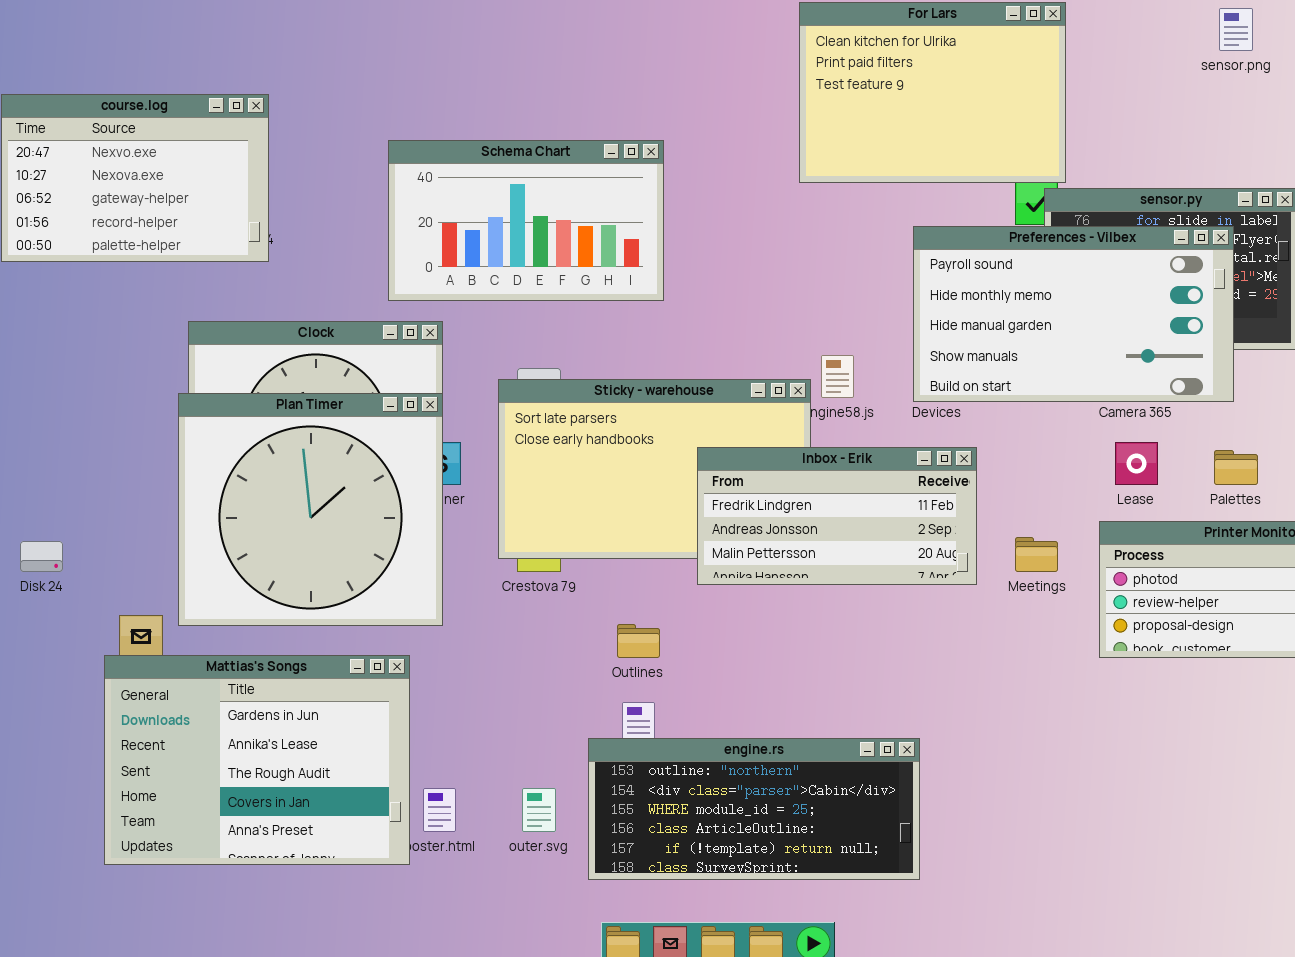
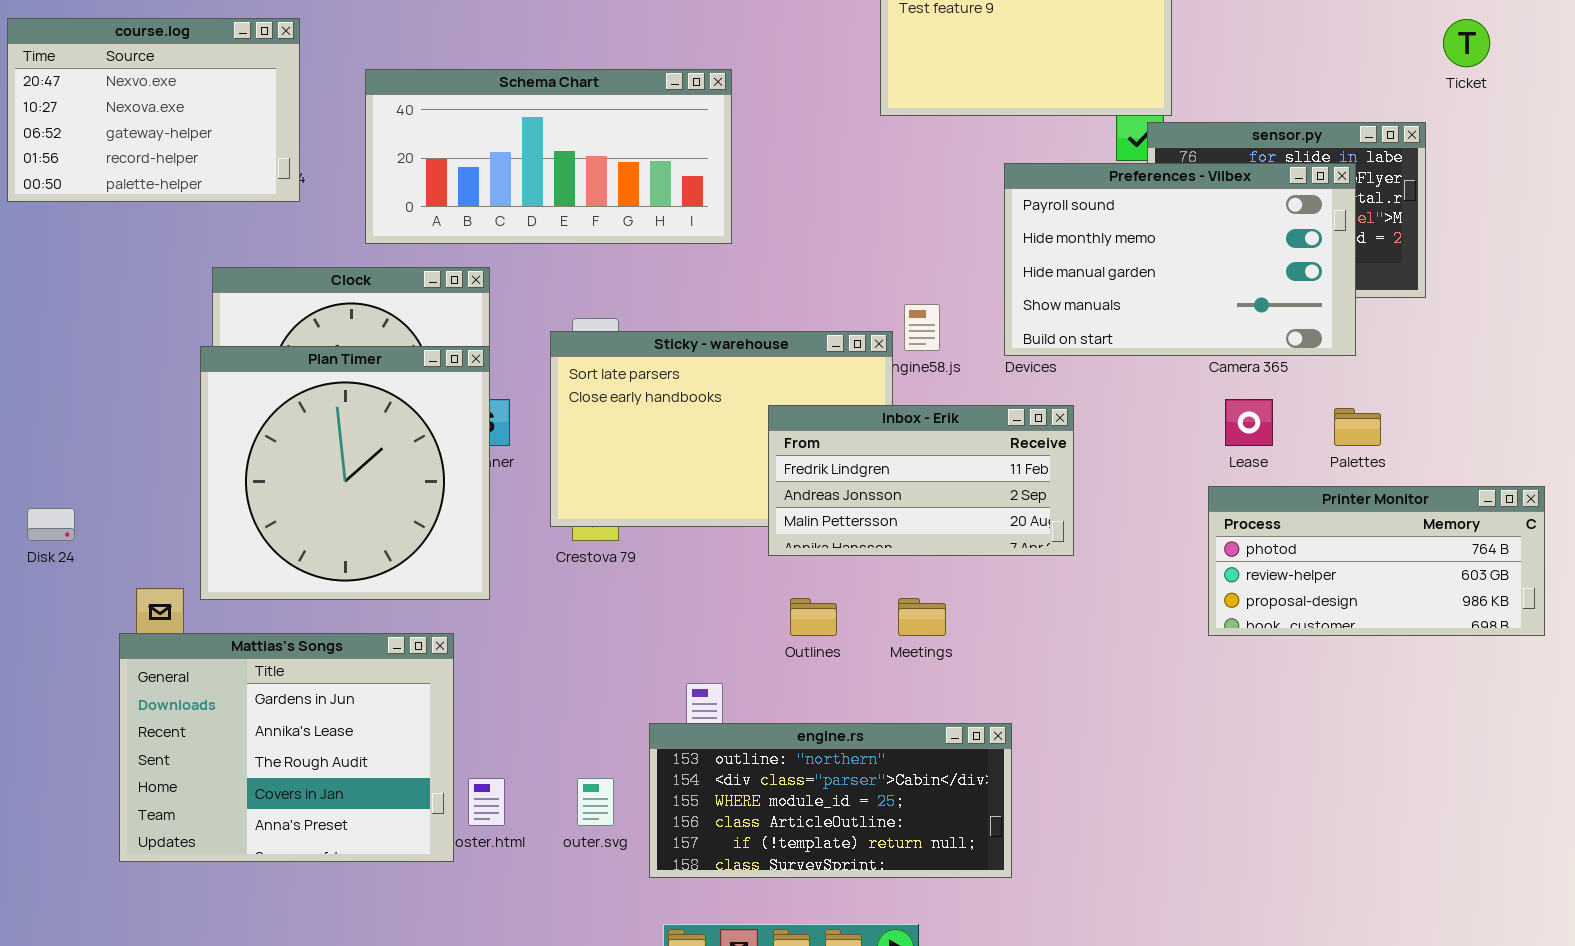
Schema Chart: [388,140,664,301] -> [365,69,732,244], resized
Meetings: [1015,537,1058,572] -> [898,598,946,636], moved
Outlines: [617,624,660,658] -> [790,598,837,636], moved

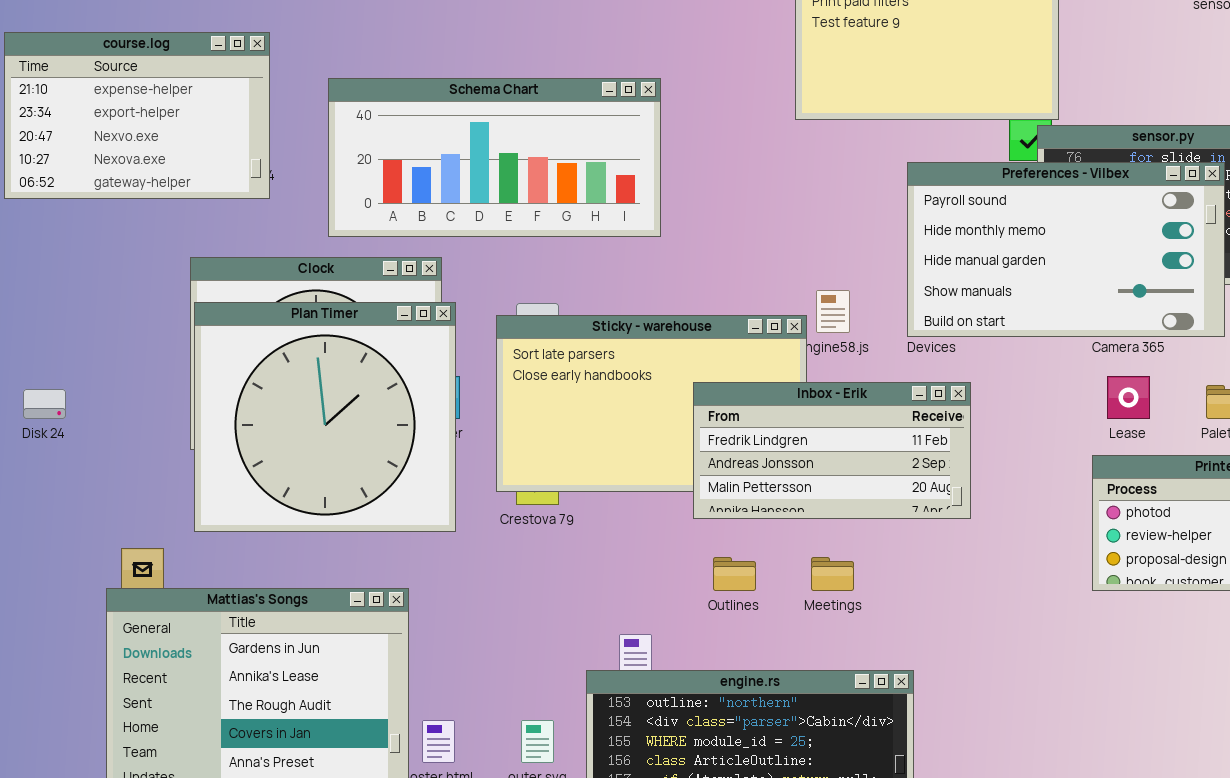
course.log: [7,18,300,202] -> [4,32,270,199], scrolled up 2 rows
Plan Timer: [200,346,490,600] -> [194,302,456,532], moved
Disk 24: [27,508,75,541] -> [23,389,66,419], moved

